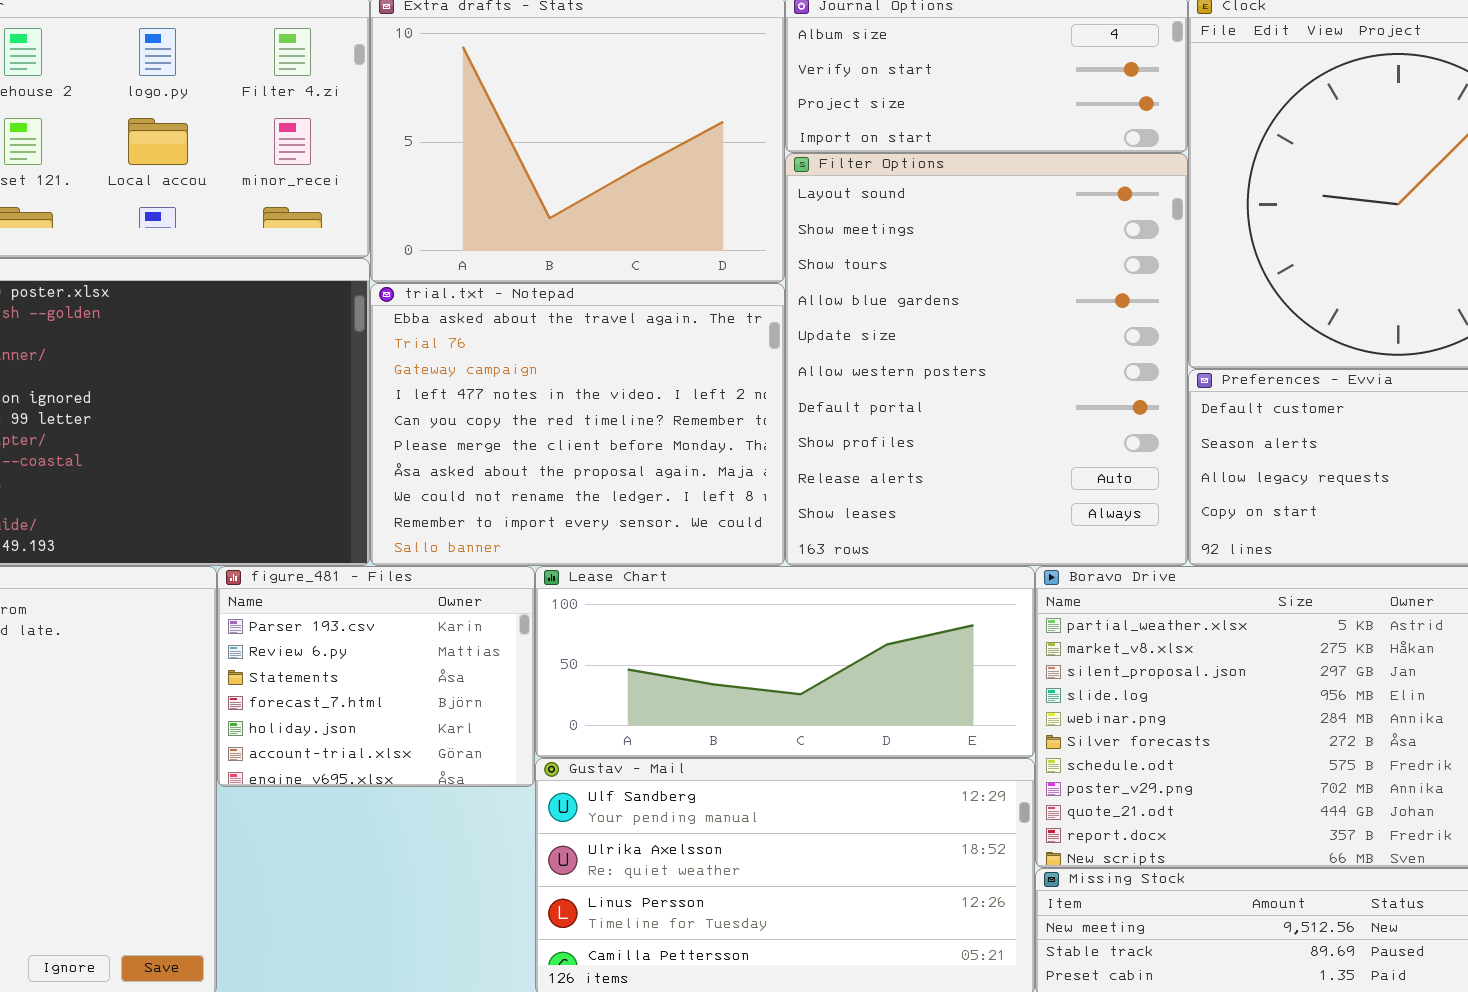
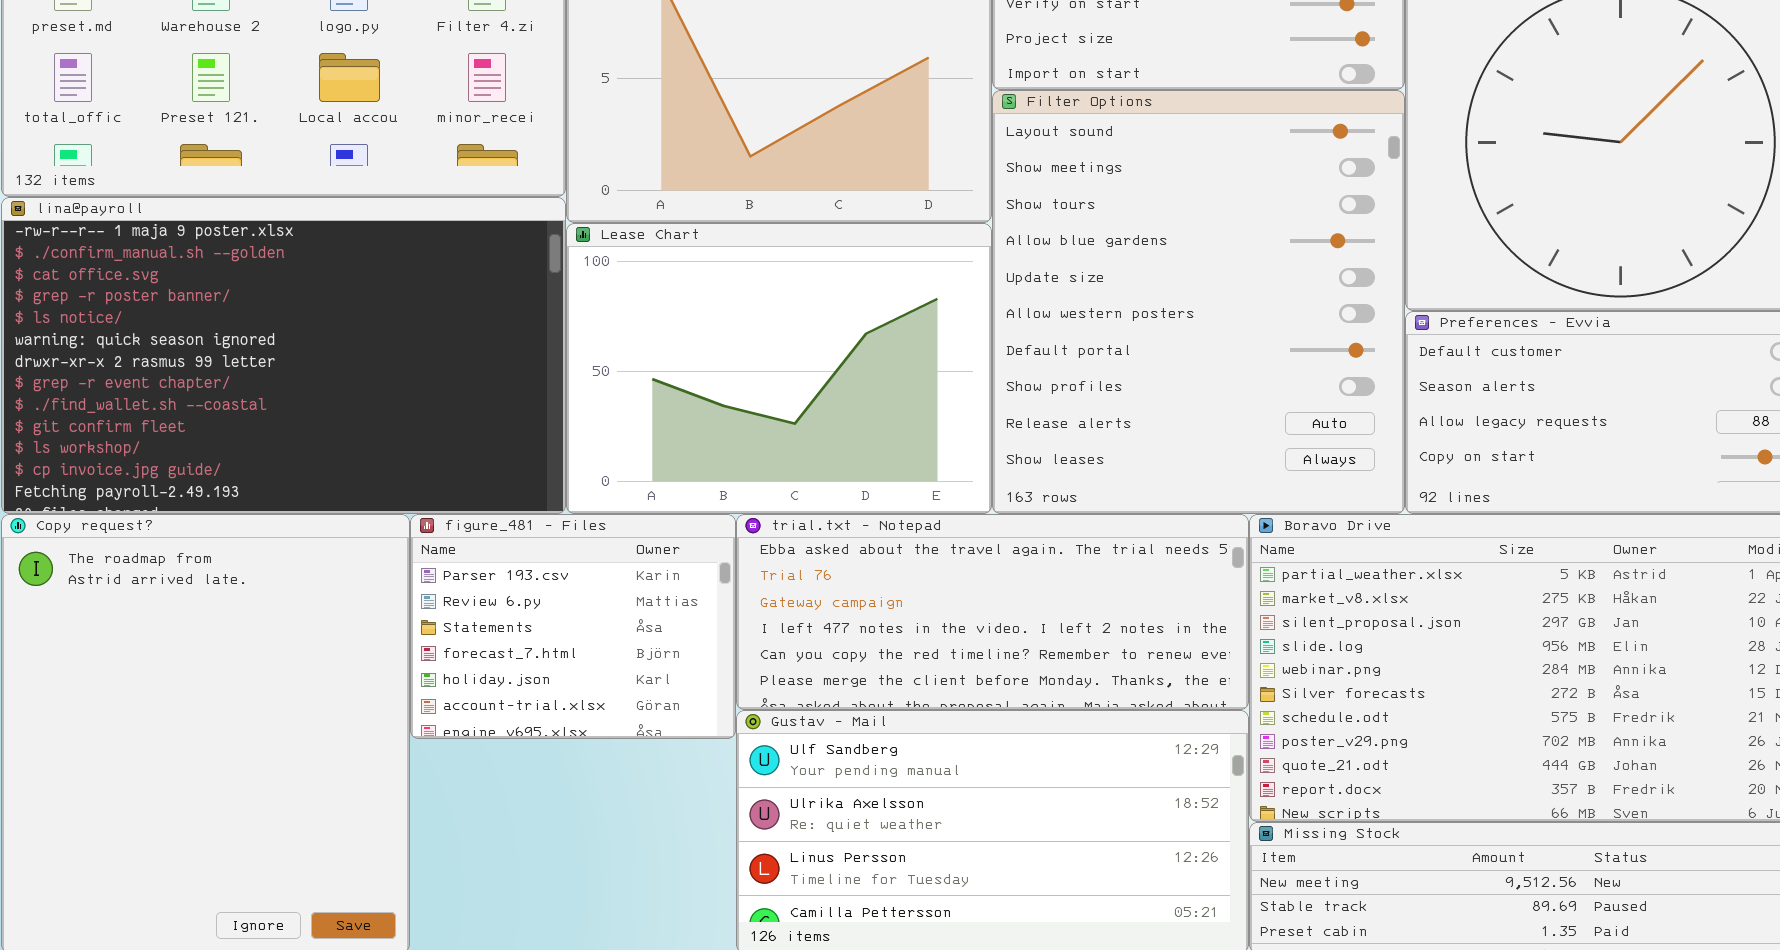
trial.txt - Notepad: [370,283,785,566] -> [736,514,1249,710], moved, resized
Lease Chart: [535,566,1035,758] -> [566,223,992,514], moved, resized

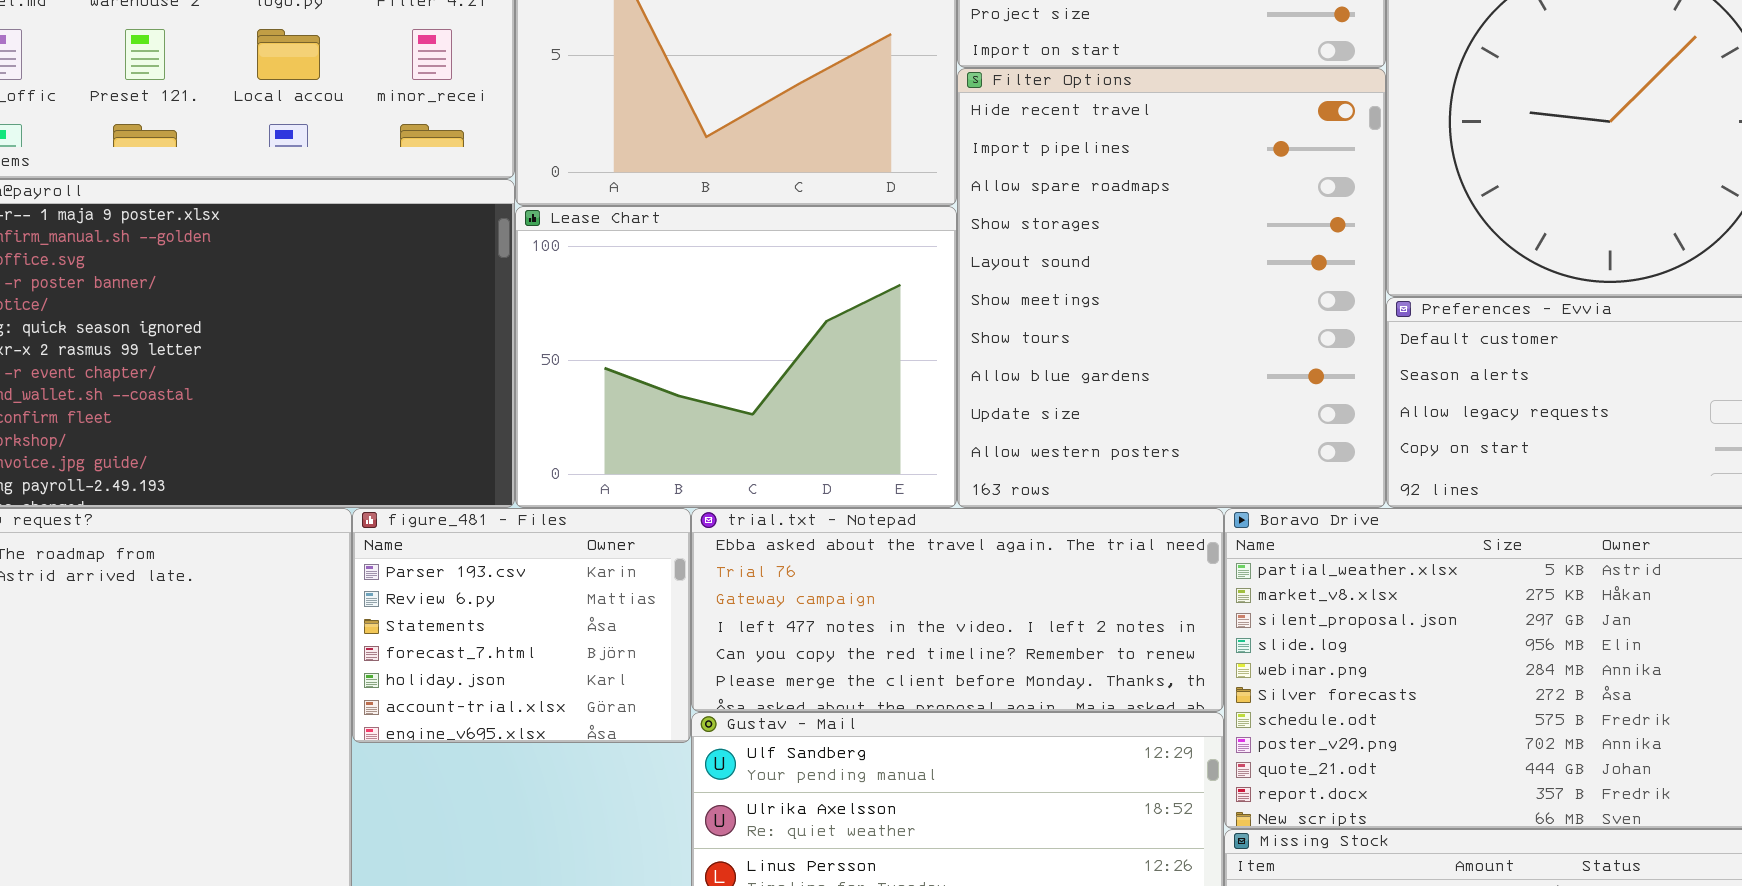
Filter Options: [992,90,1405,514] -> [957,68,1386,508], scrolled up 4 rows

